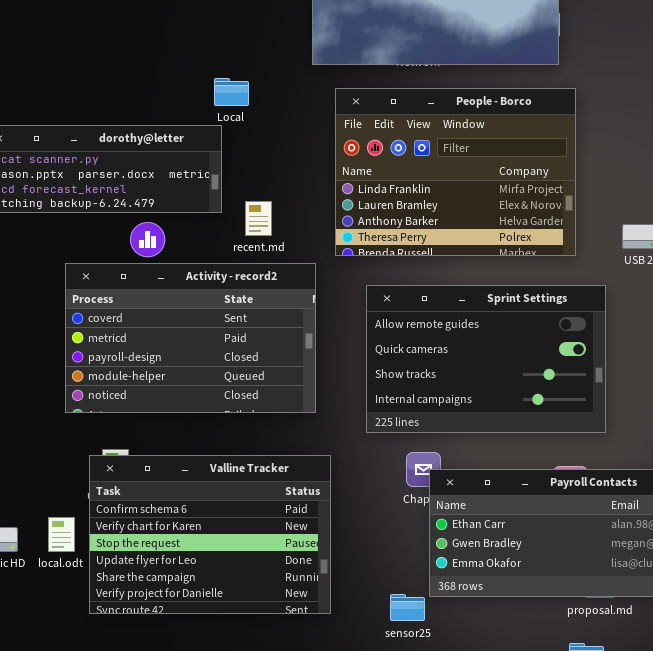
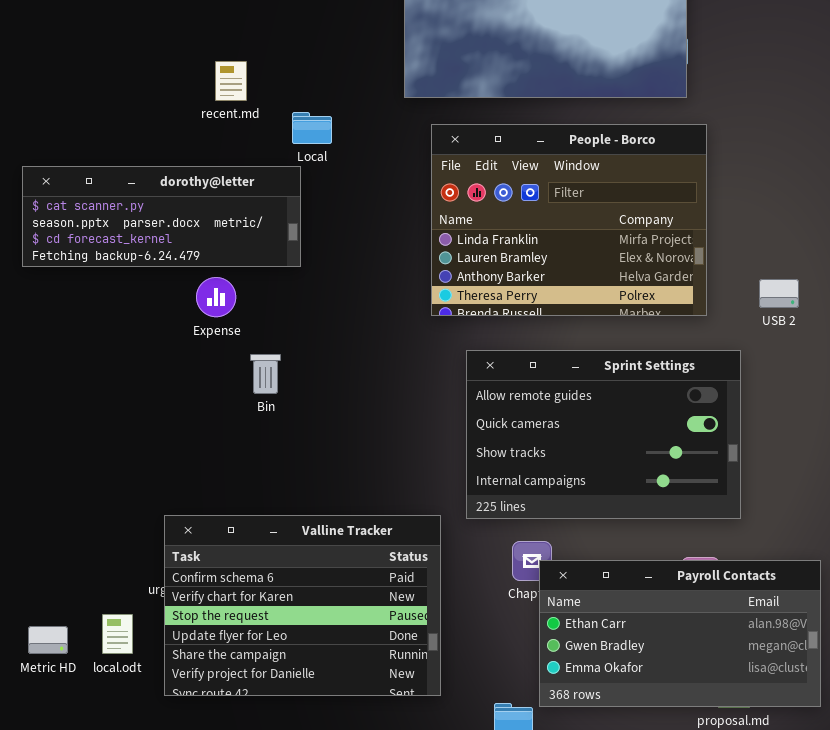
recent.md: [245,201,272,236] -> [215,61,247,101], moved
Activity - record2: [65,263,316,413] -> none, closed
Valline Tracker: [89,455,331,614] -> [164,515,441,696], moved

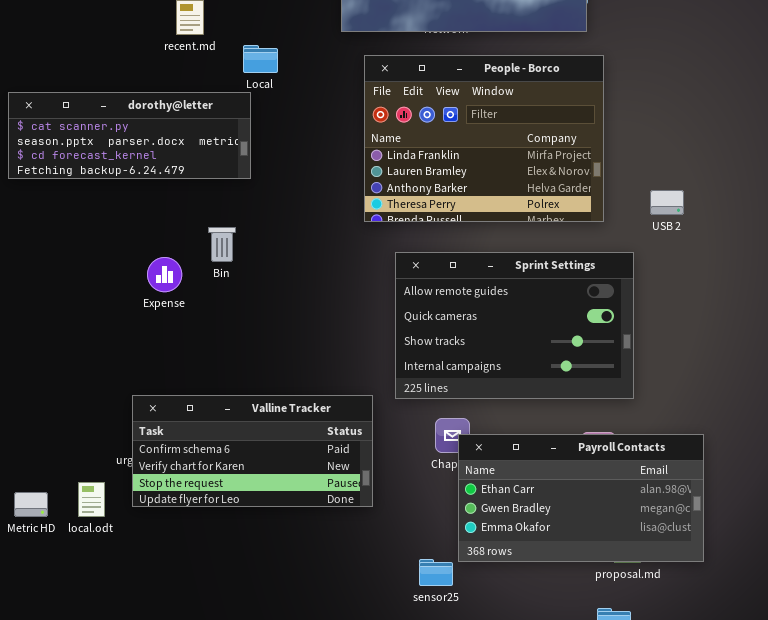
Expense: [196,277,236,317] -> [147,257,182,292], moved
Bin: [250,354,281,394] -> [208,227,236,262], moved
Valline Tracker: [164,515,441,696] -> [132,395,373,507], resized

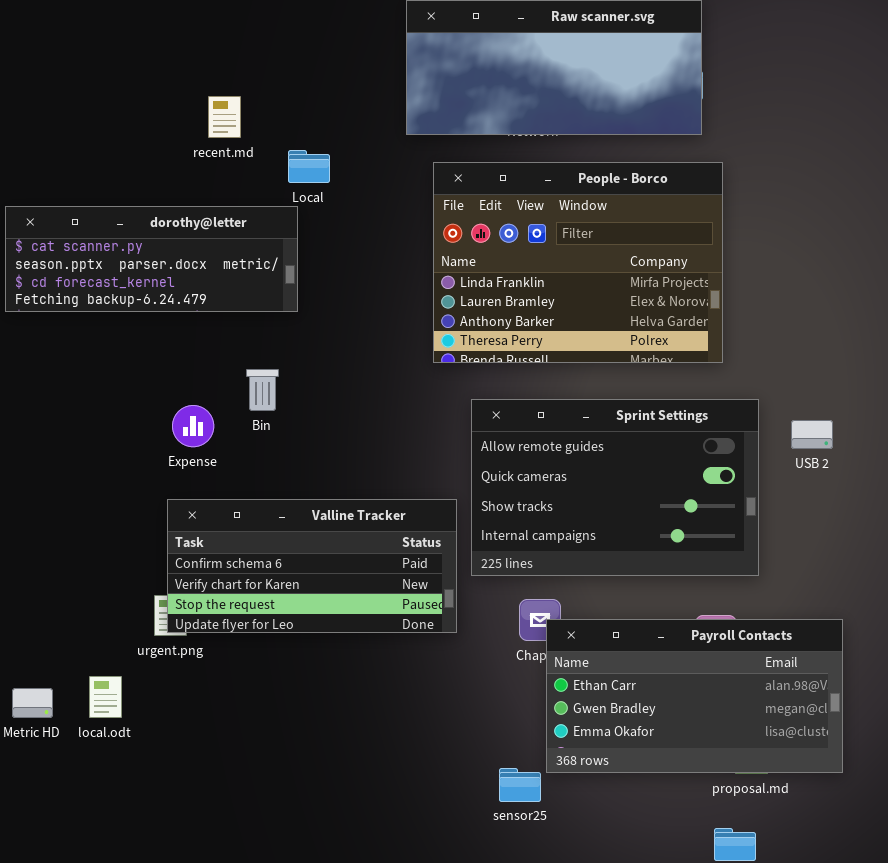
USB 2: [650,190,684,215] -> [791,420,833,449], moved
Valline Tracker: [132,395,373,507] -> [167,499,457,633], moved

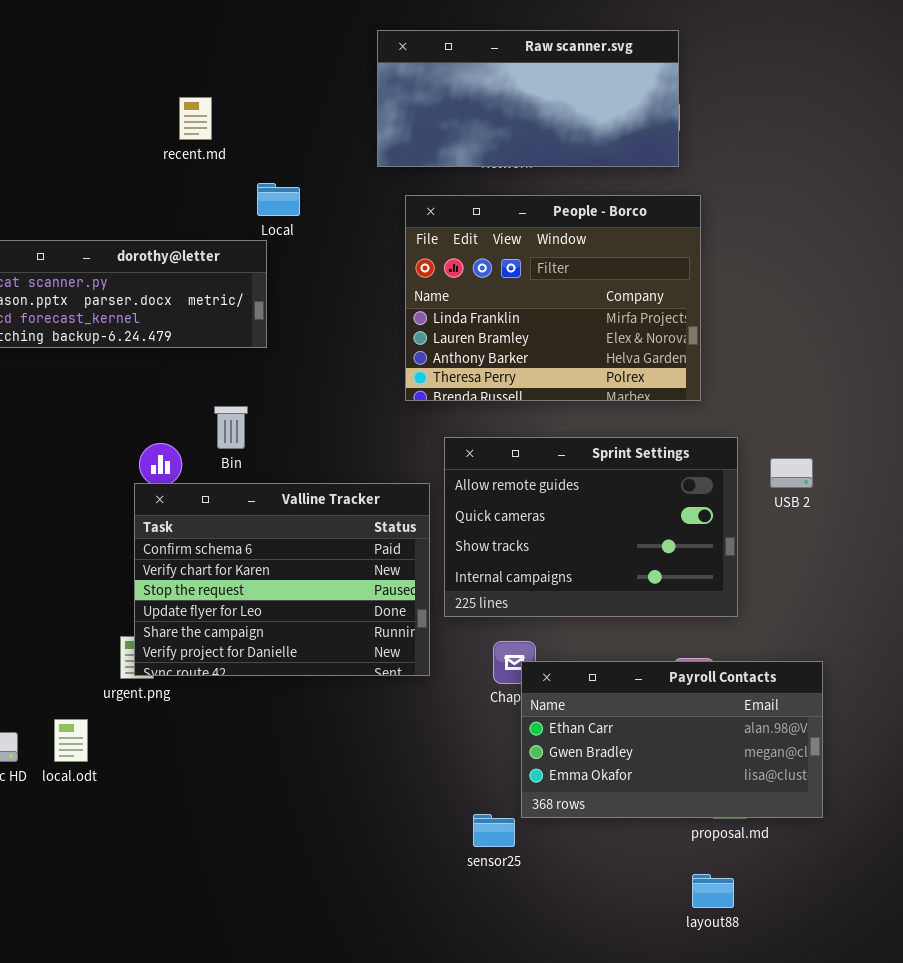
recent.md: [208,96,241,138] -> [179,97,212,140], moved
Valline Tracker: [167,499,457,633] -> [134,483,430,676], resized

